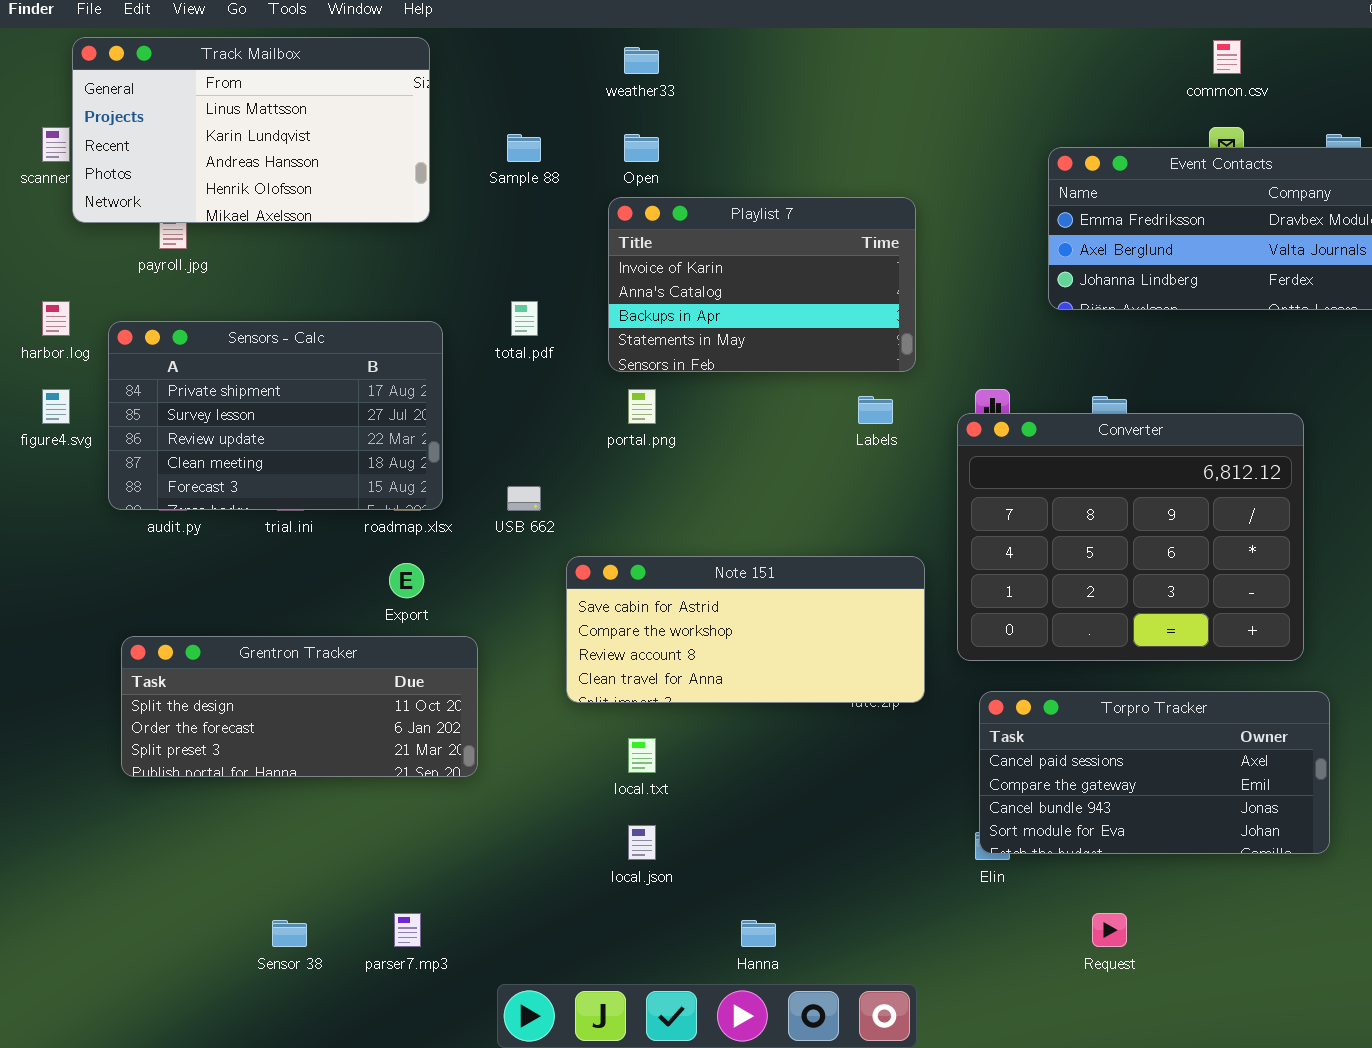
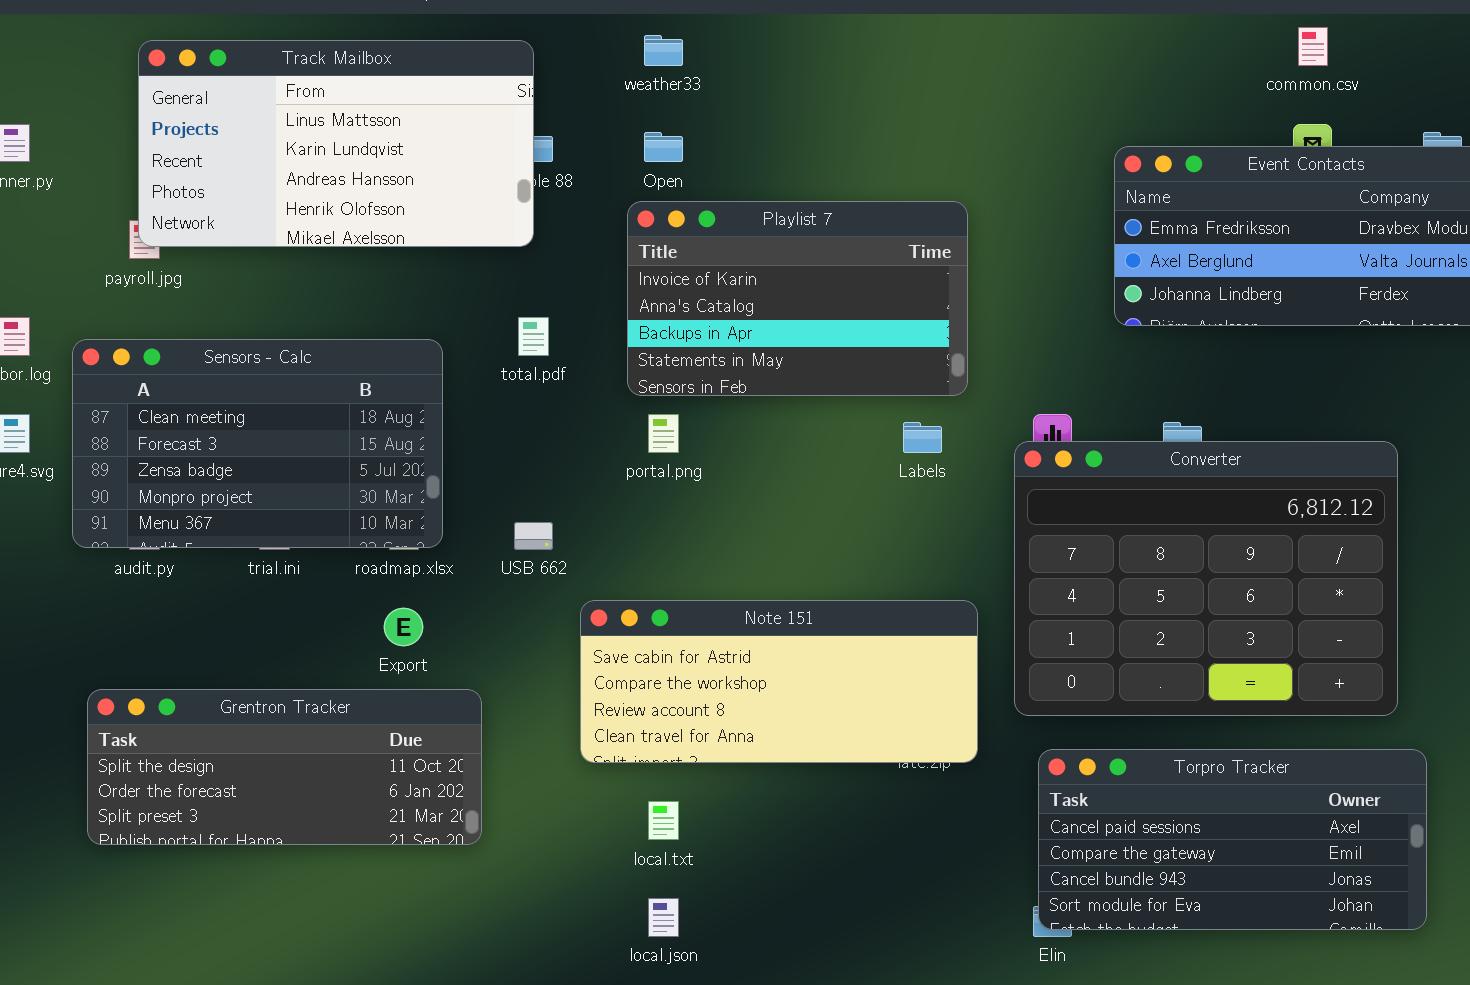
Track Mailbox: [72,37,430,223] -> [138,40,534,247], moved
Sensors - Calc: [108,321,443,510] -> [72,339,443,548], scrolled down 3 rows

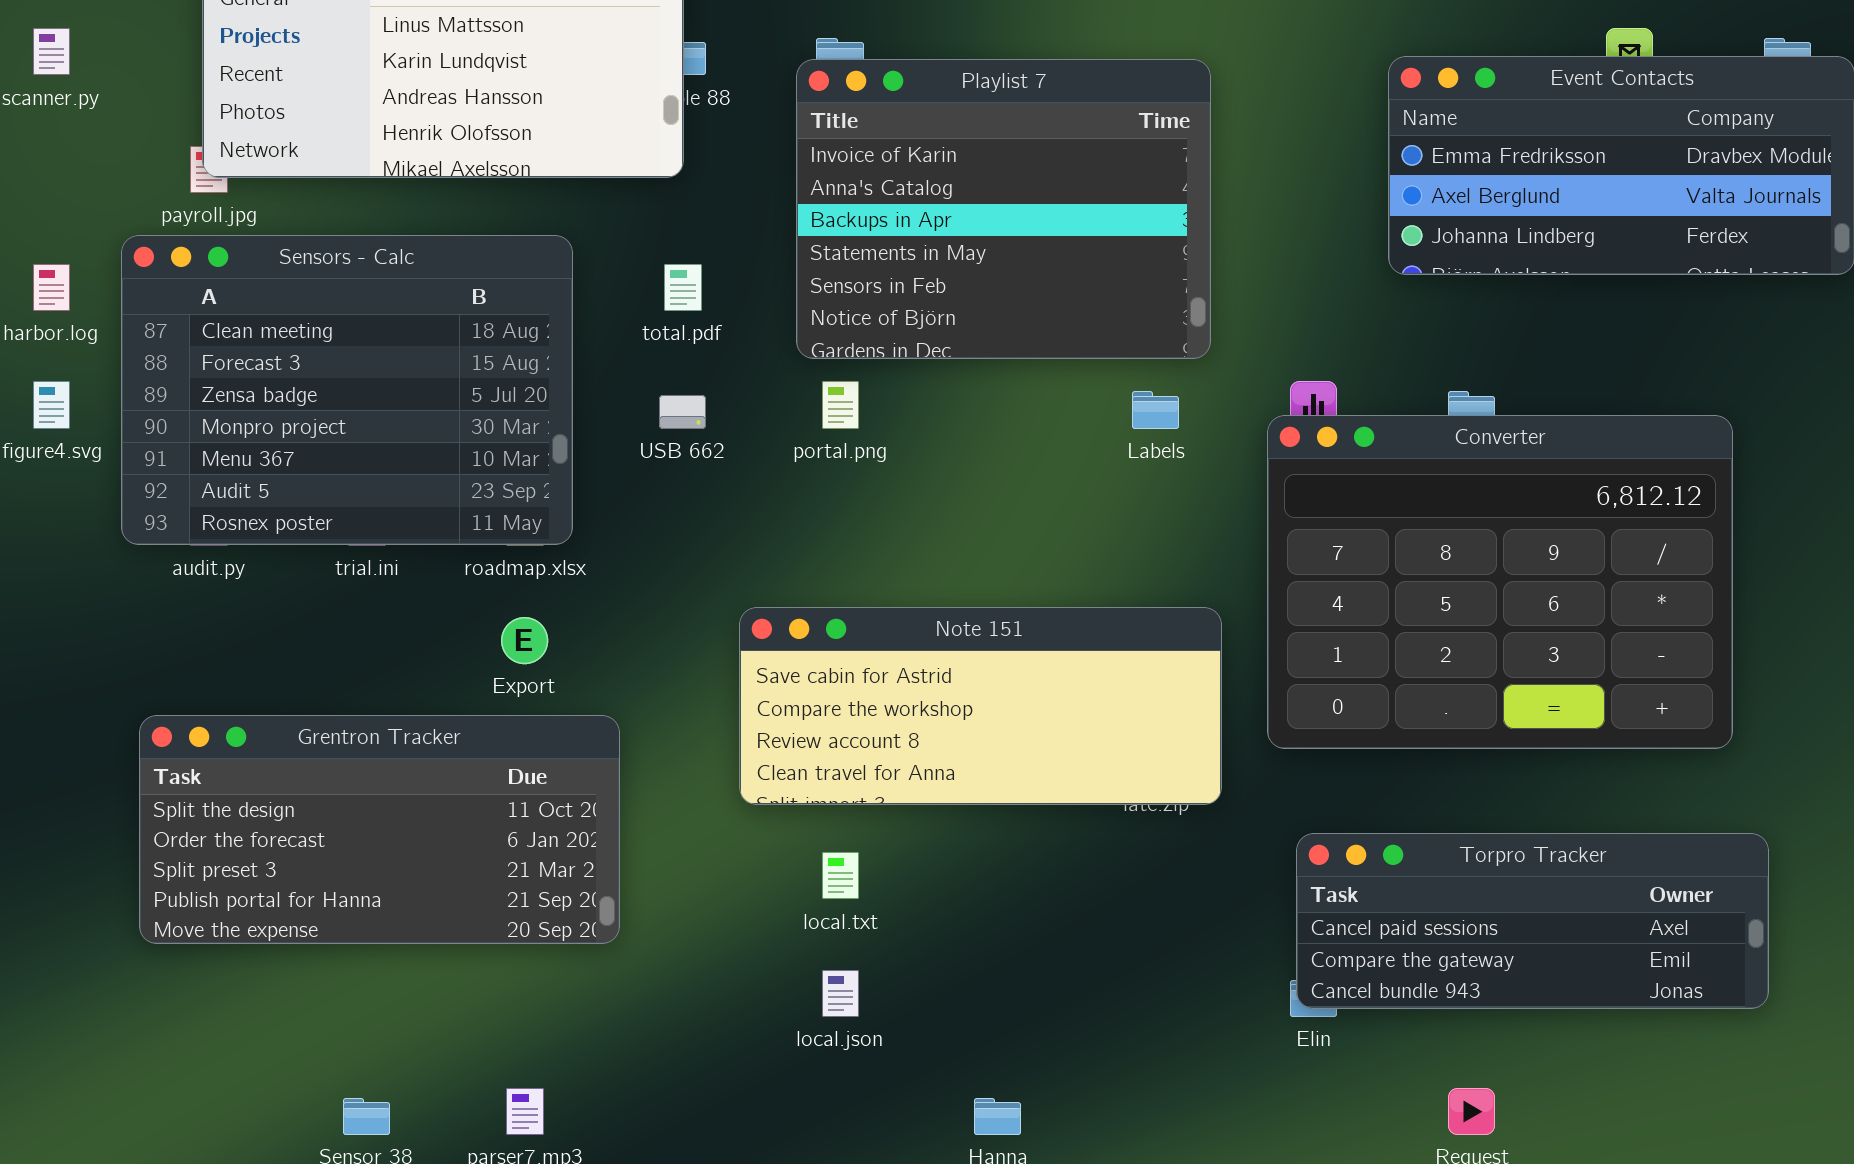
Playlist 7: [627,201,968,396] -> [796,59,1211,359], resized
Sensors - Calc: [72,339,443,548] -> [121,235,573,545], resized
USB 662: [514,522,553,550] -> [659,395,706,429], moved
Grentron Tracker: [87,689,482,845] -> [139,715,620,944], resized
Torpro Tracker: [1038,749,1427,930] -> [1296,833,1769,1009], resized

